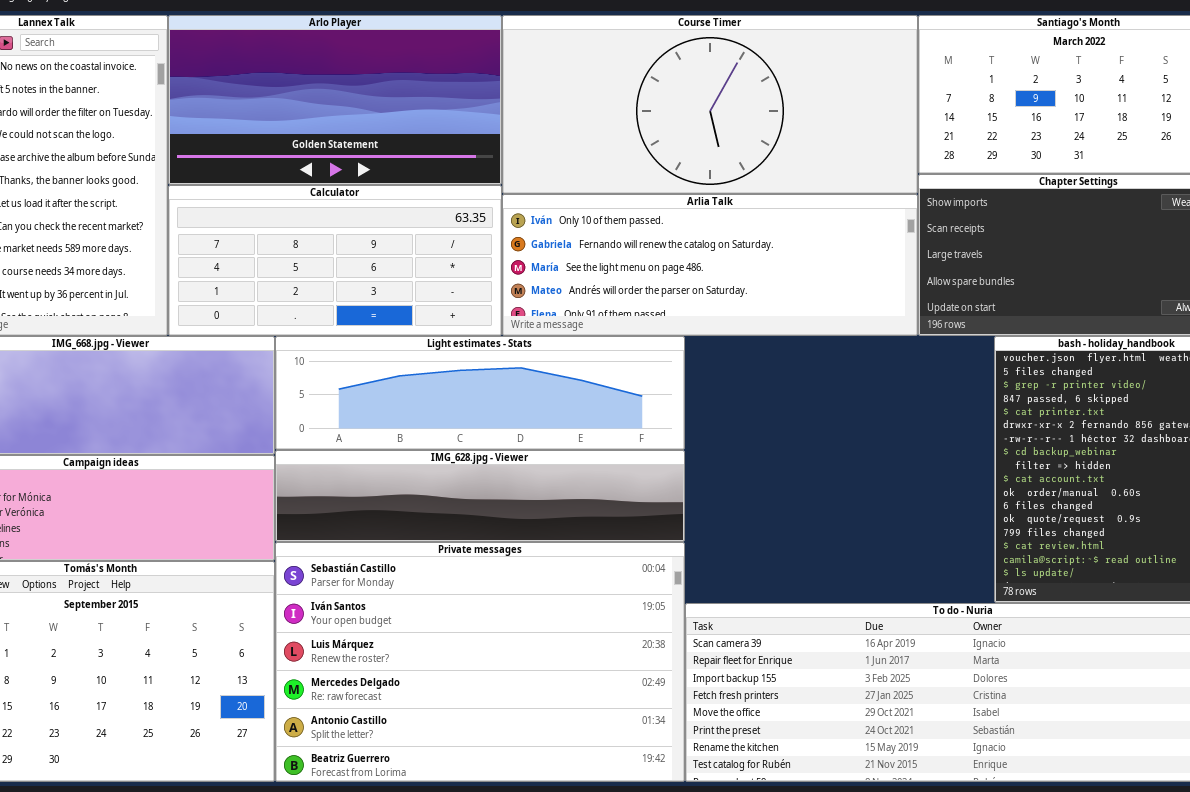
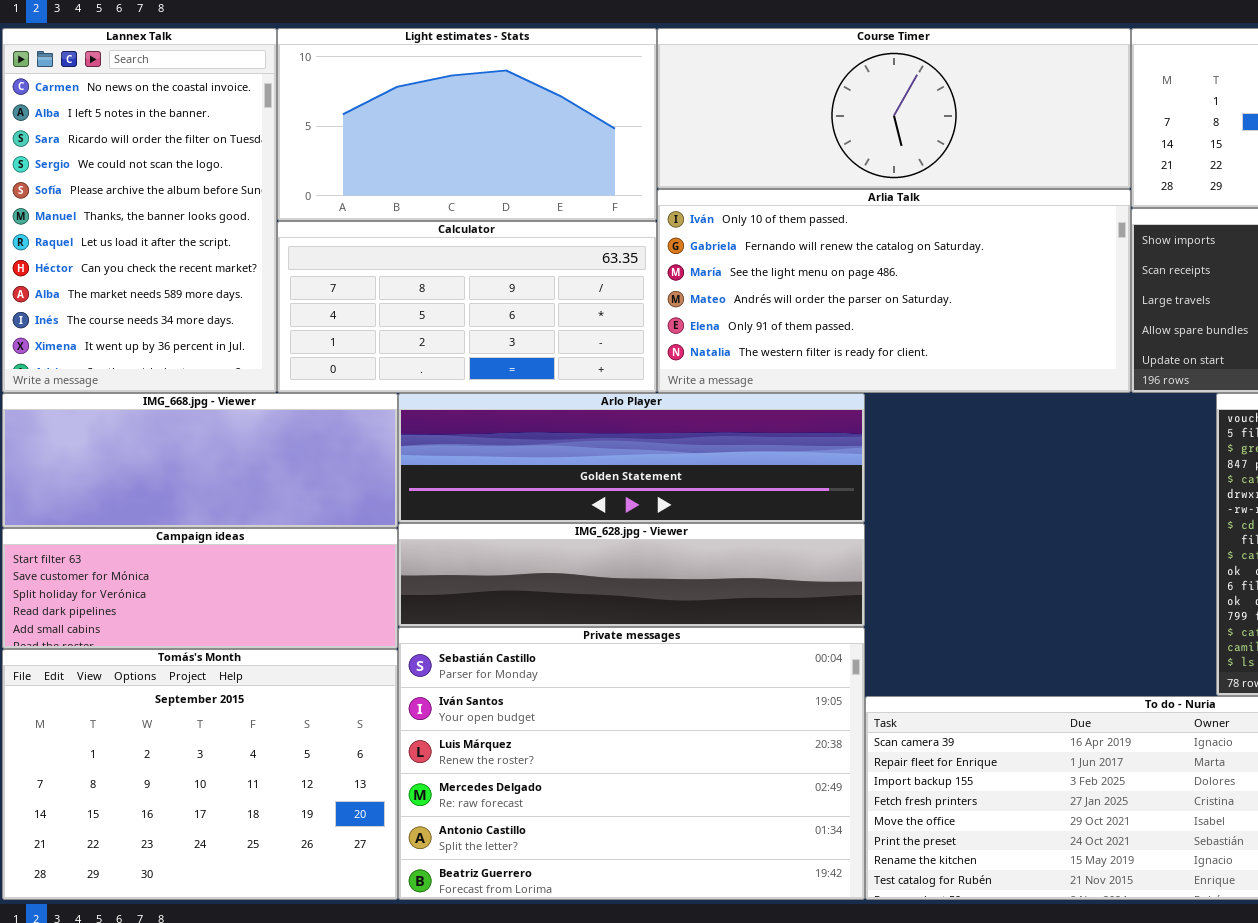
Arlo Player: [168,15,502,185] -> [398,393,865,523], moved, resized
Course Timer: [502,15,918,194] -> [657,28,1131,189], resized
Arlia Talk: [502,194,918,336] -> [657,189,1131,393], resized
Light estimates - Stats: [275,336,685,450] -> [277,28,657,221], moved, resized

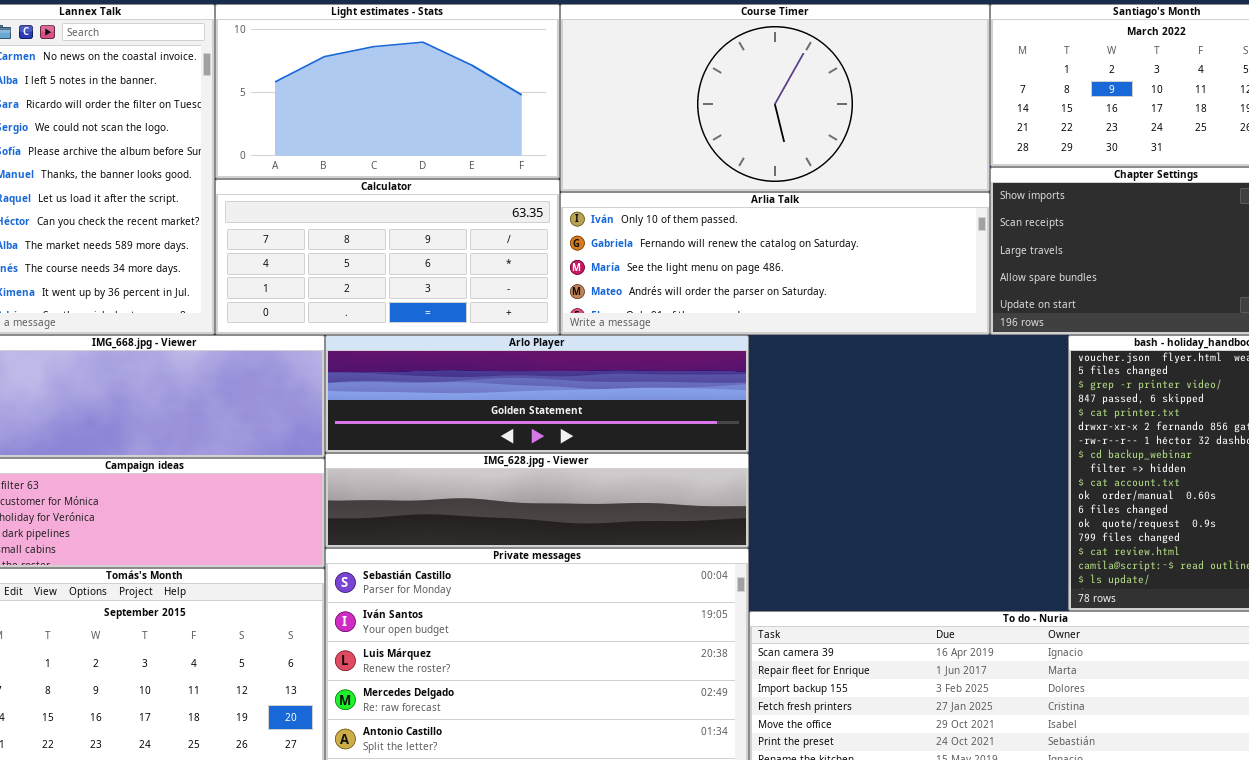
Course Timer: [657,28,1131,189] -> [560,4,990,192], resized
Arlia Talk: [657,189,1131,393] -> [560,192,990,335], resized

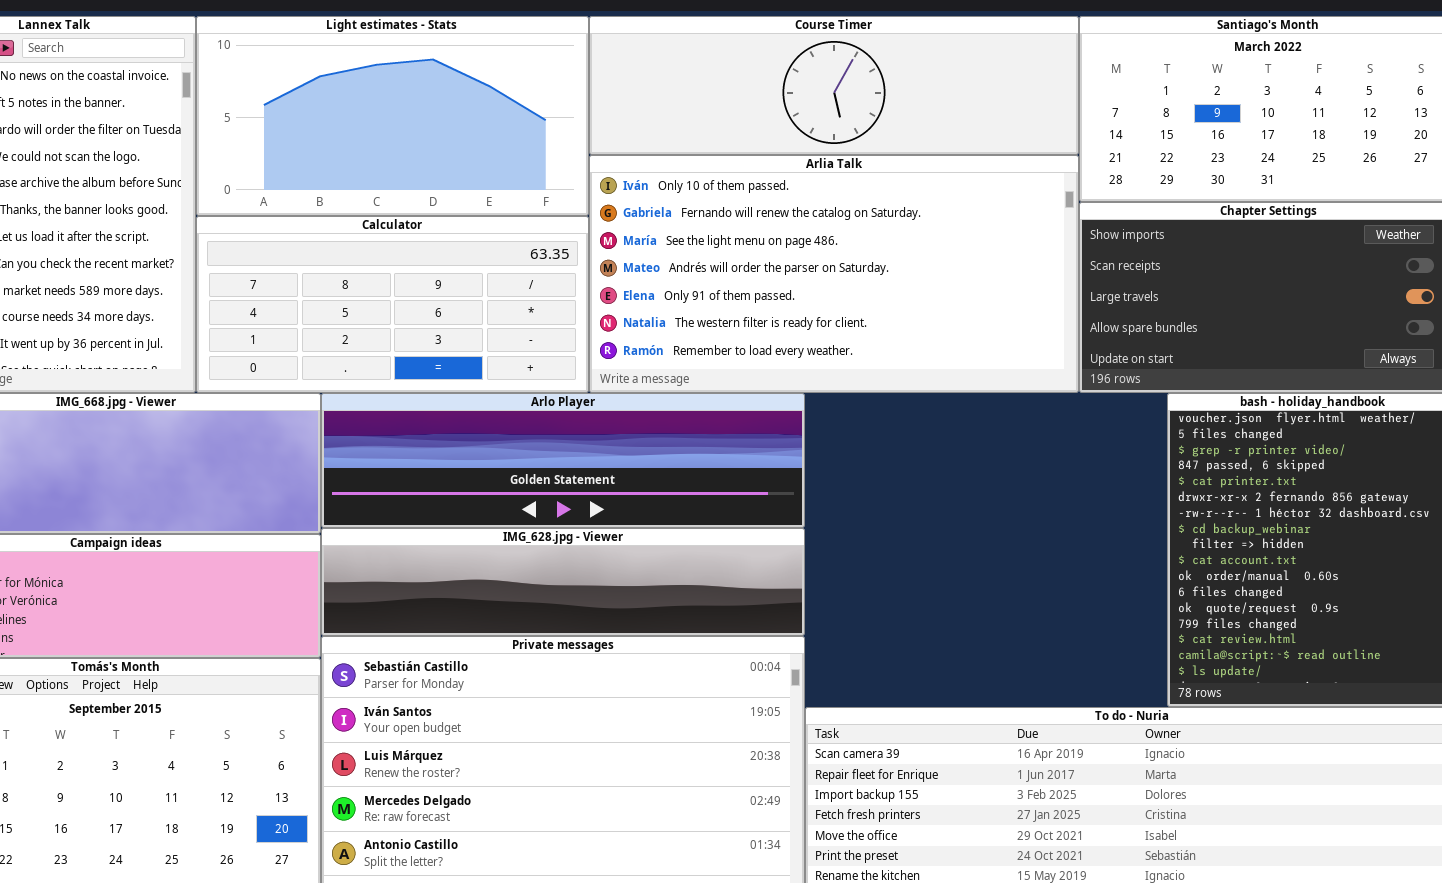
Course Timer: [560,4,990,192] -> [589,16,1079,155], resized
Arlia Talk: [560,192,990,335] -> [589,155,1079,393], resized

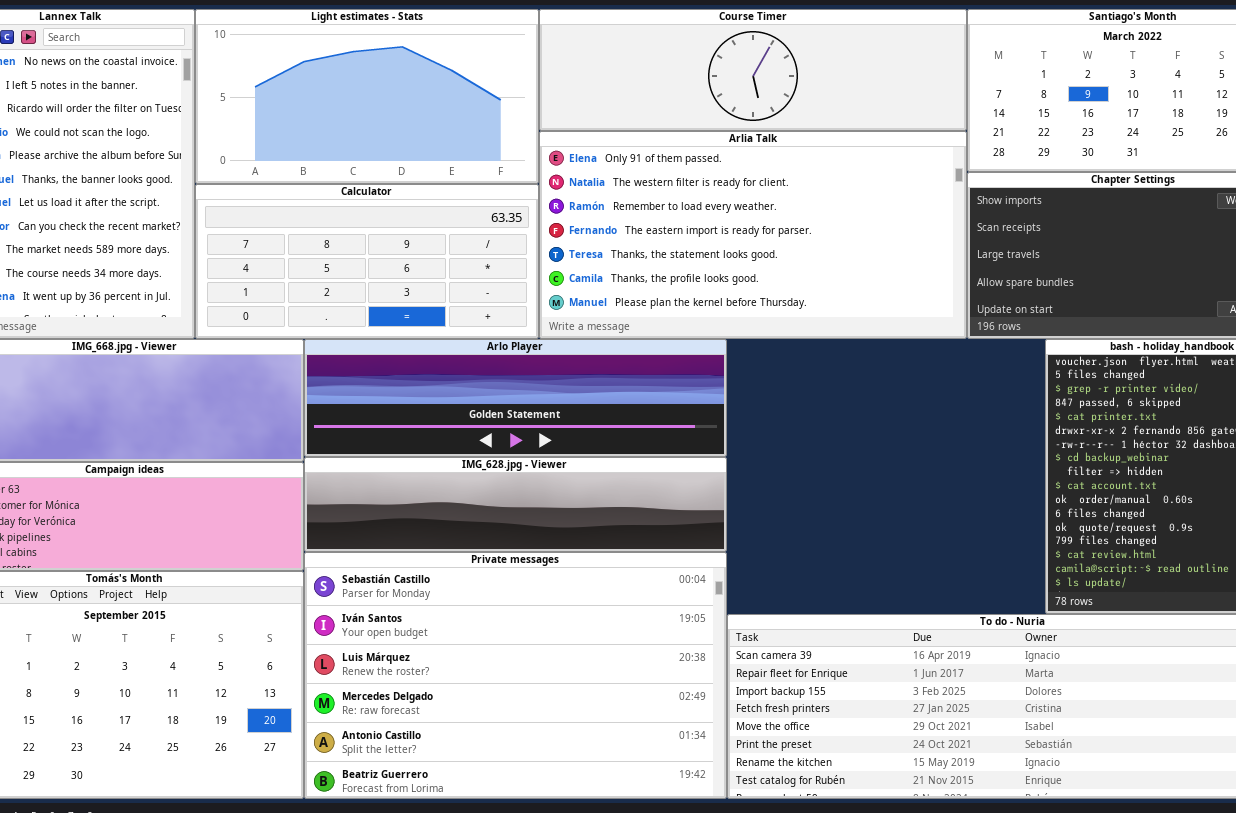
Arlia Talk: [589,155,1079,393] -> [539,131,967,339], scrolled down 4 rows

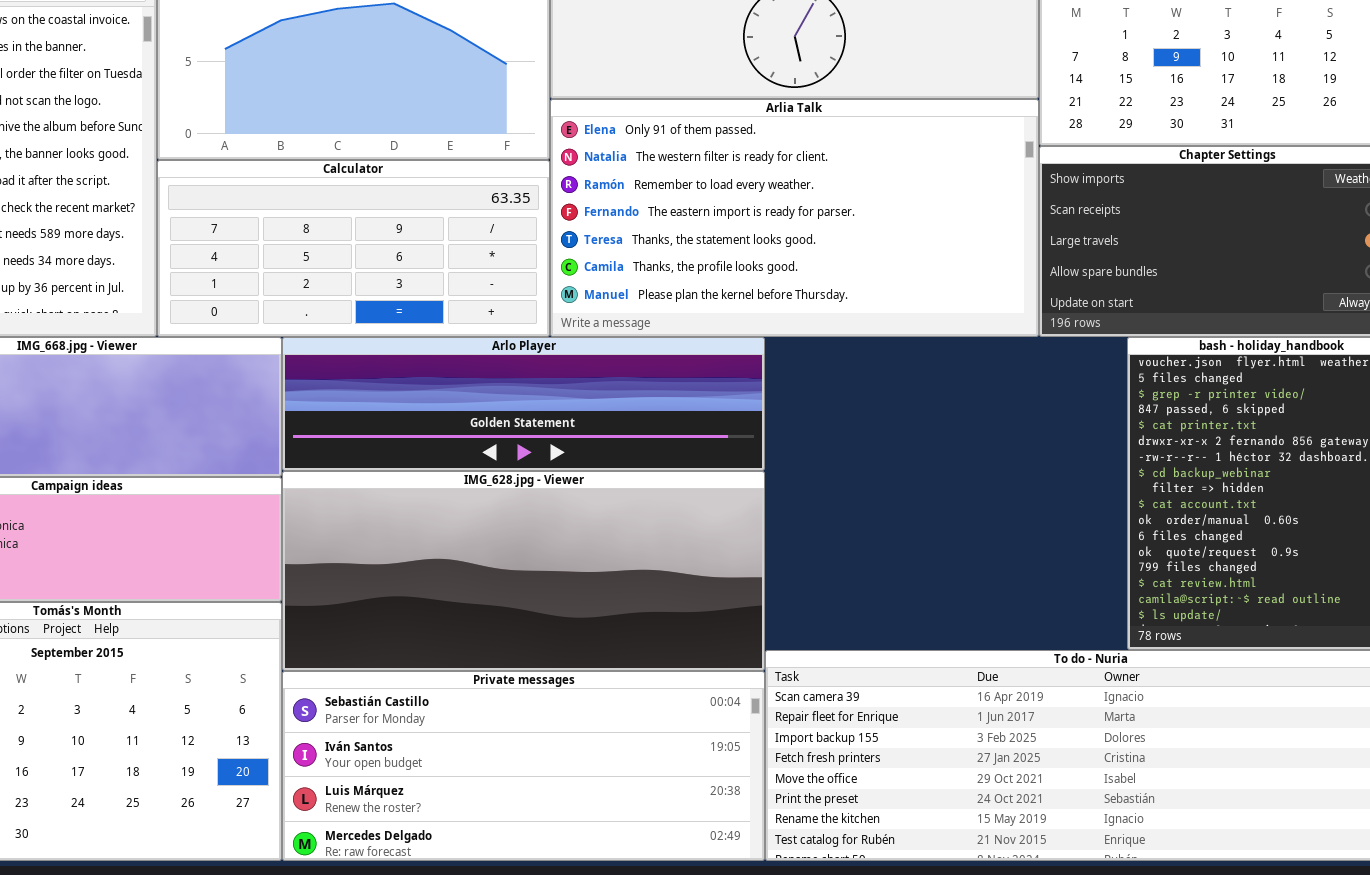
IMG_628.jpg - Viewer: [304,457,727,552] -> [282,471,765,671], resized
Private messages: [304,552,727,799] -> [282,671,765,861], resized

